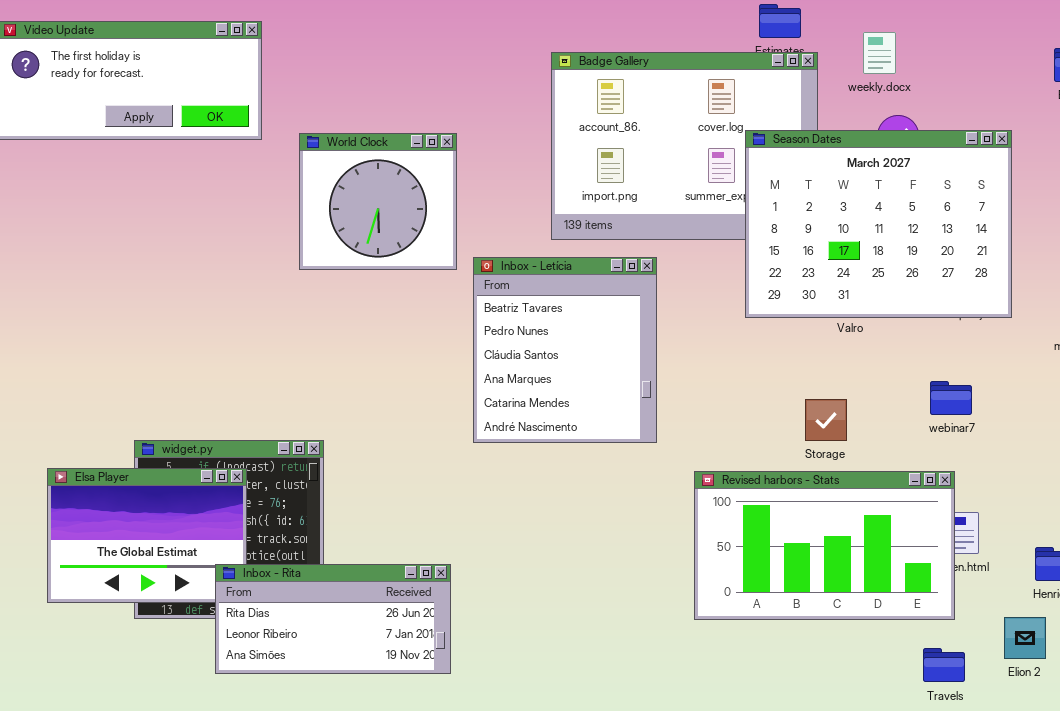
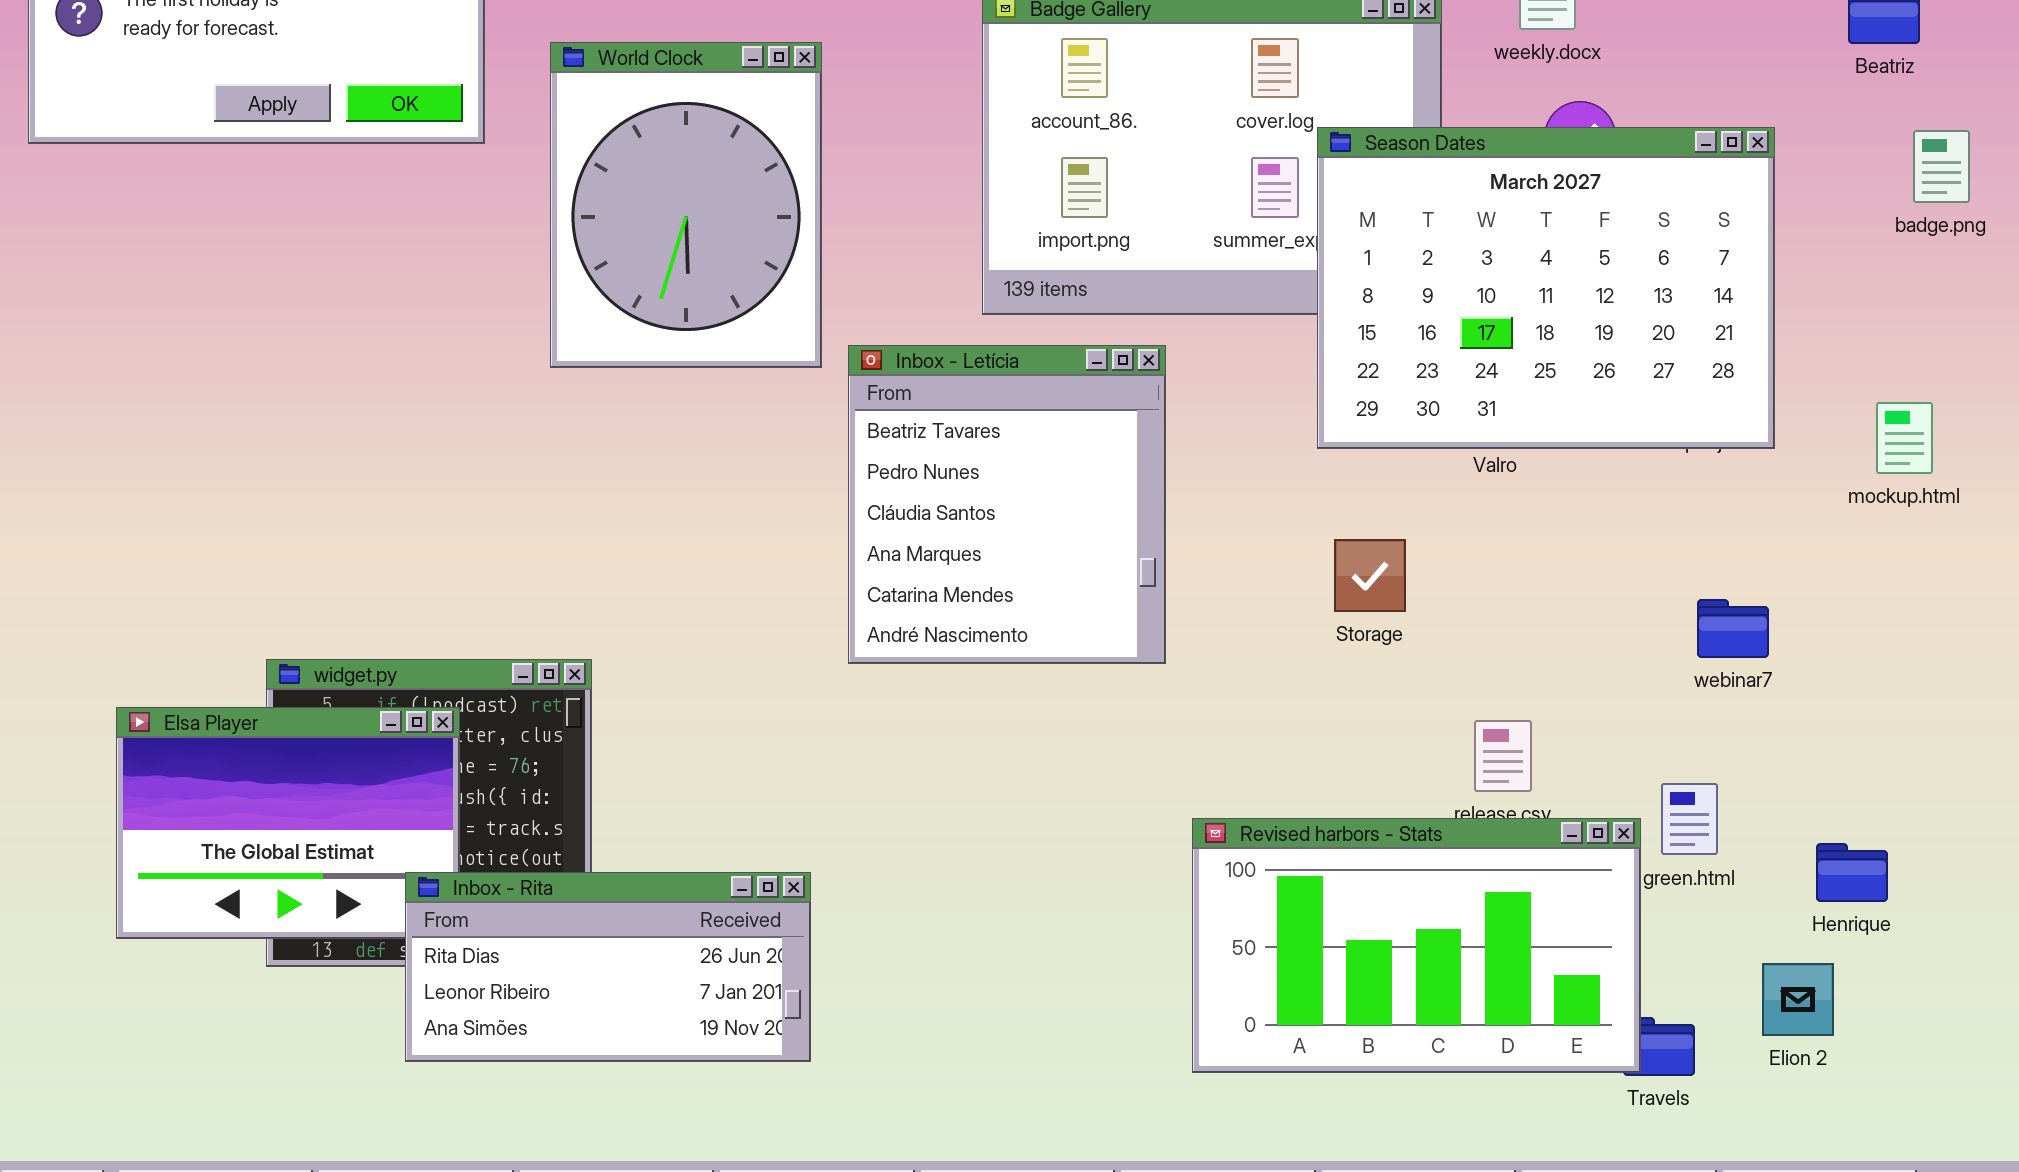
World Clock: [299,133,457,270] -> [550,42,822,368], resized
webinar7: [930,381,972,415] -> [1697,599,1769,658], moved
Storage: [805,399,847,441] -> [1334,539,1406,612], moved
Revised harbors - Stats: [694,471,955,620] -> [1192,818,1641,1073], moved

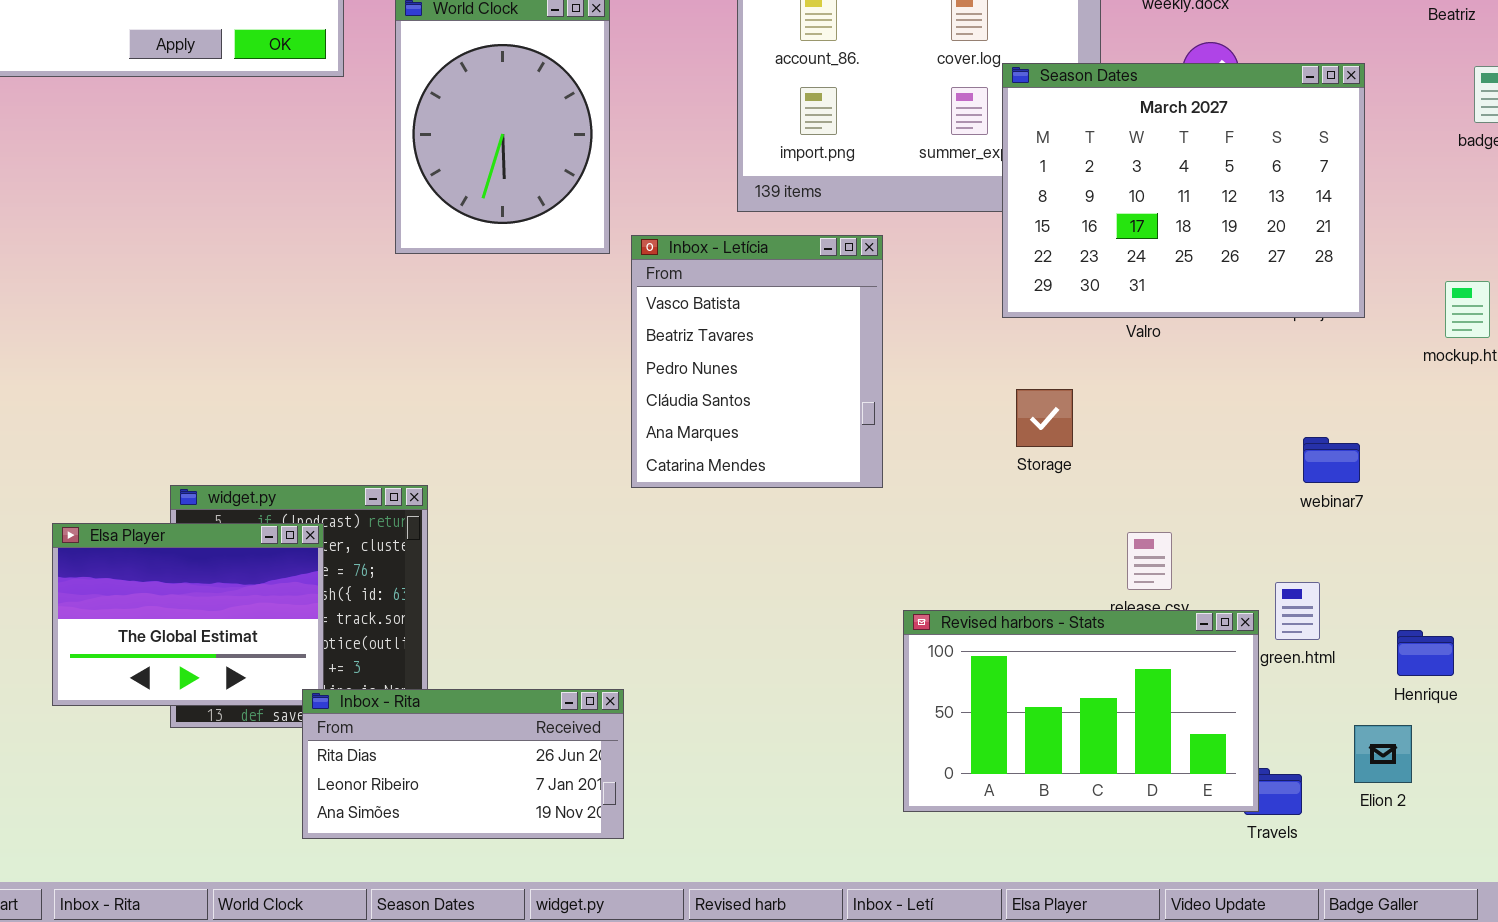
Inbox - Letícia: [848,345,1166,664] -> [631,235,883,488], scrolled up 1 row
Inbox - Rita: [405,872,811,1062] -> [302,689,624,839], moved

